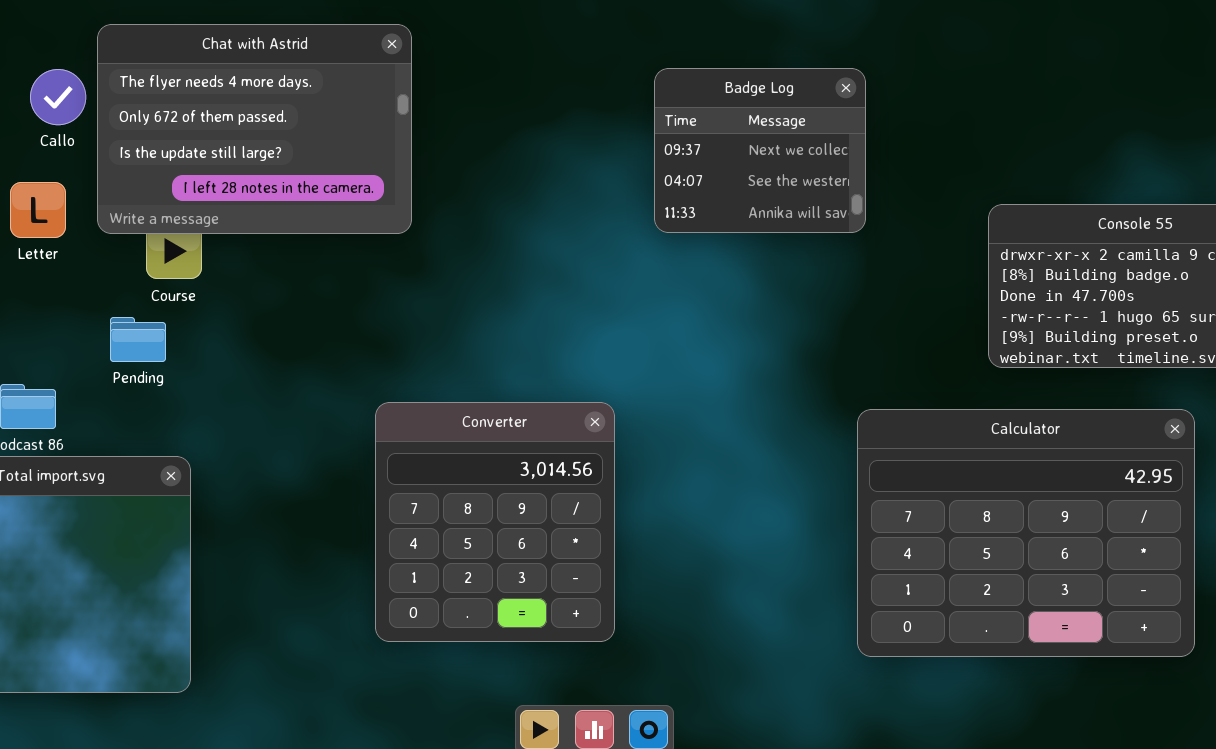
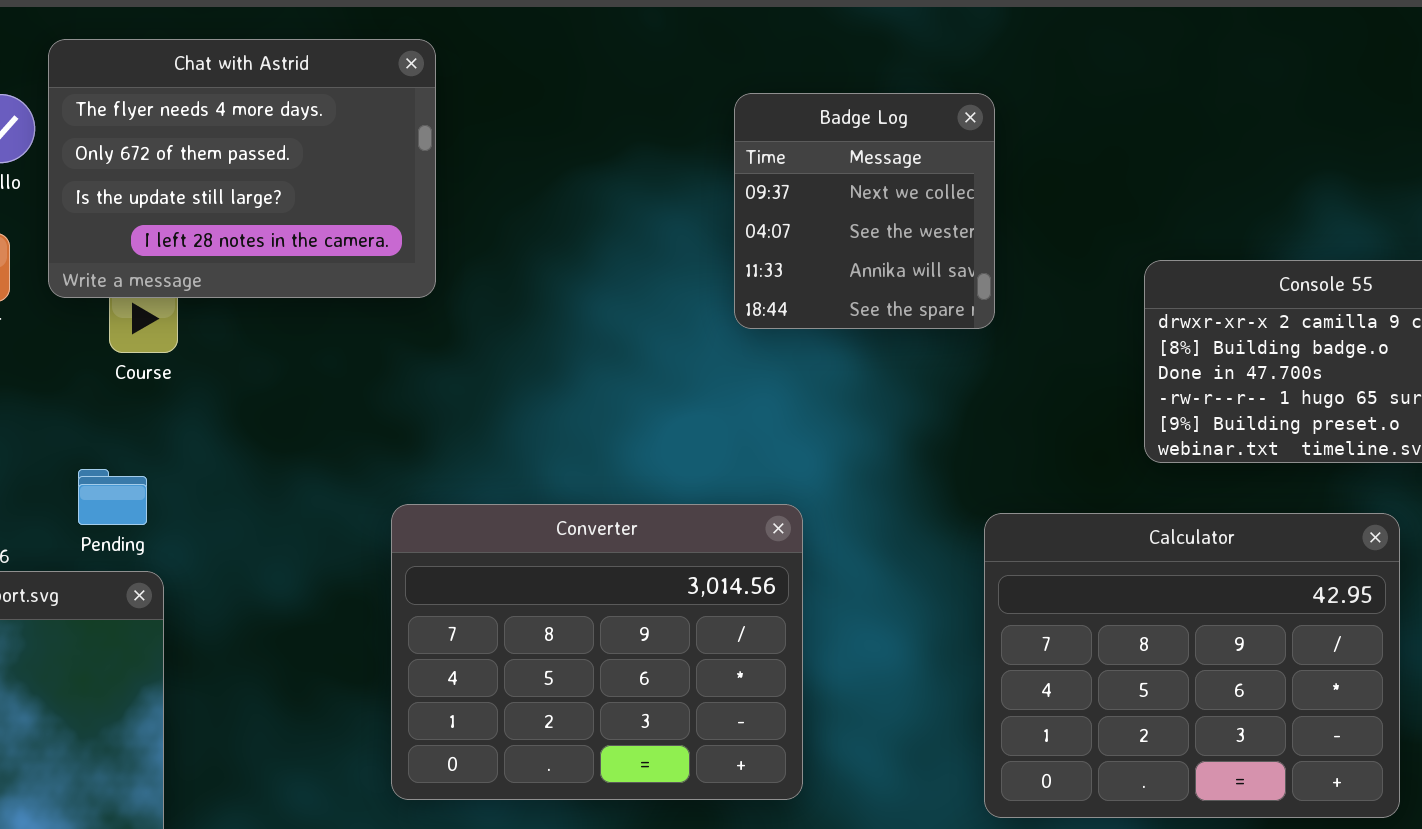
Badge Log: [654,68,866,233] -> [734,93,995,329], resized
Pending: [110,317,166,362] -> [78,469,147,525], moved
Converter: [375,402,615,642] -> [391,504,803,800], resized

